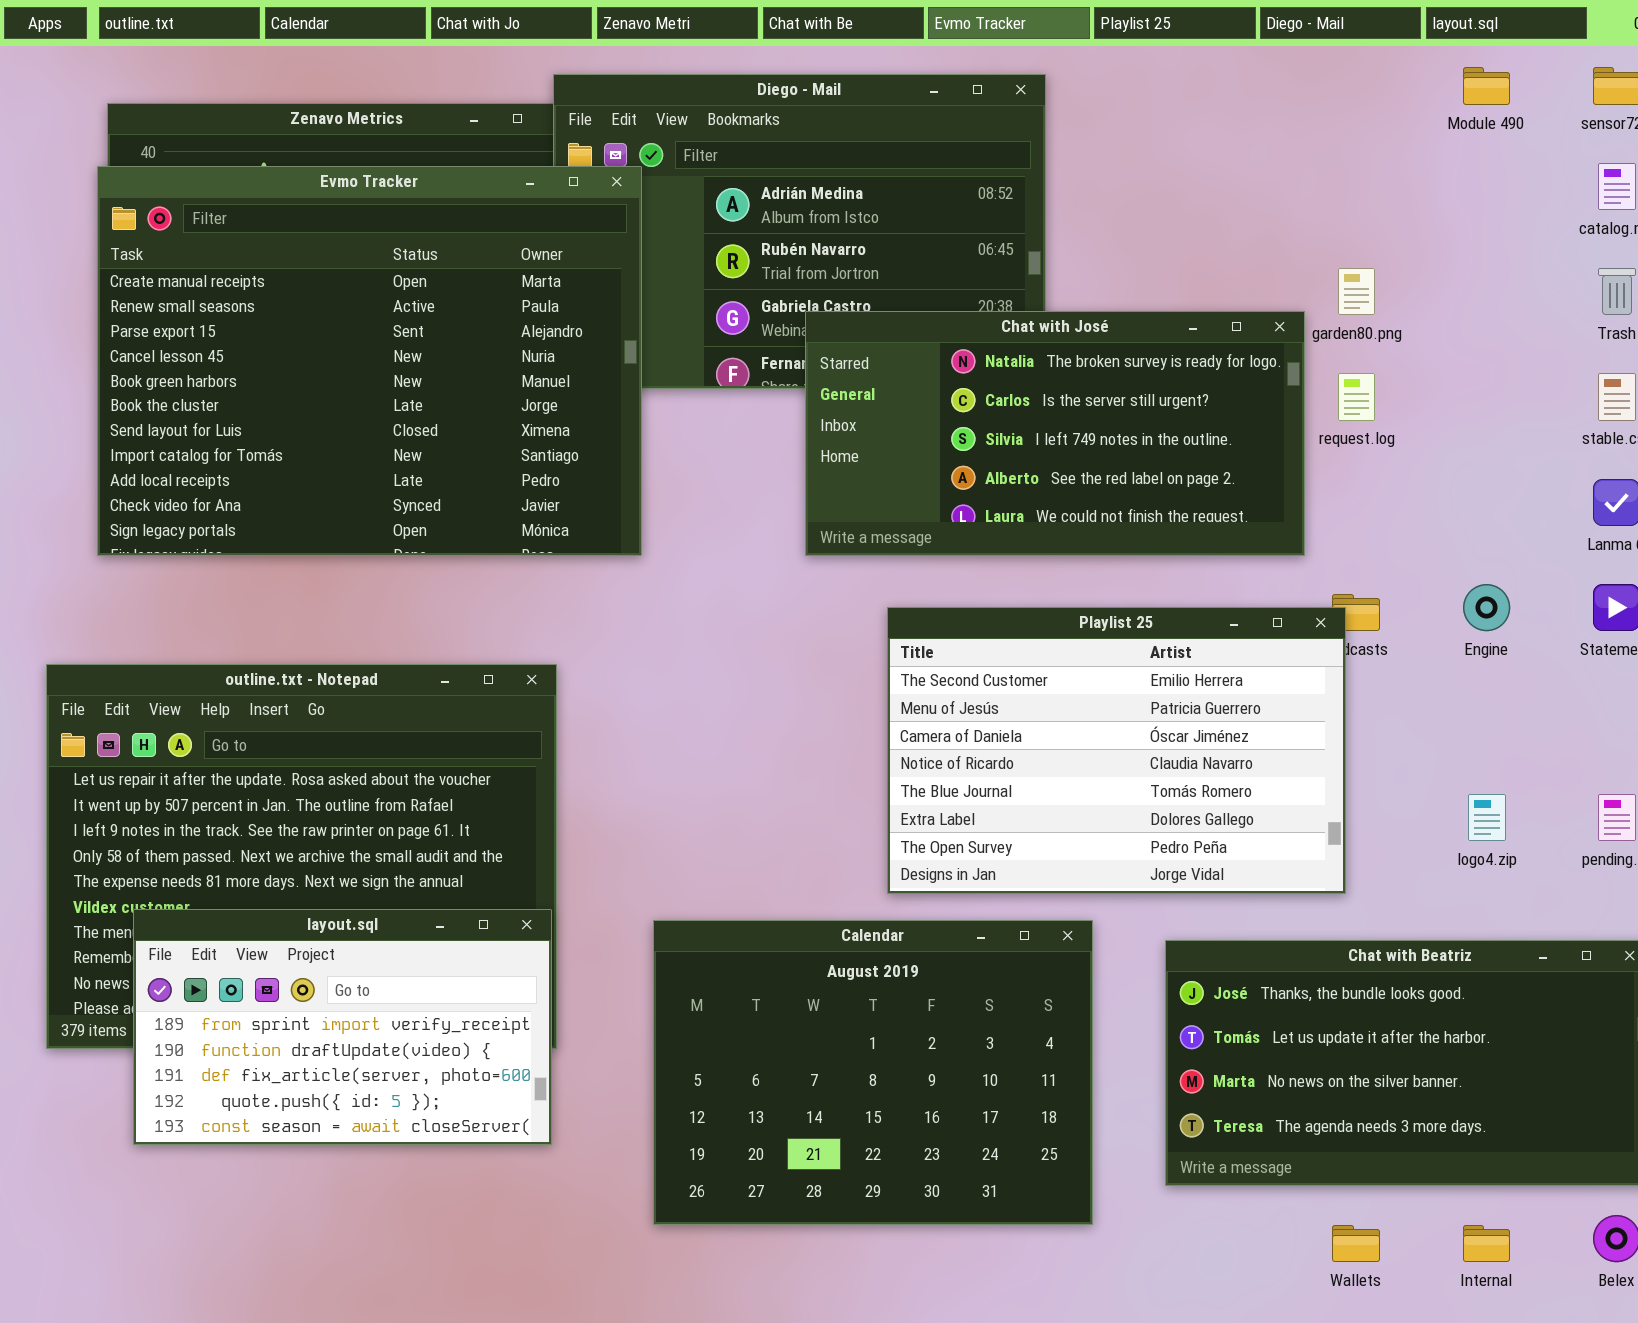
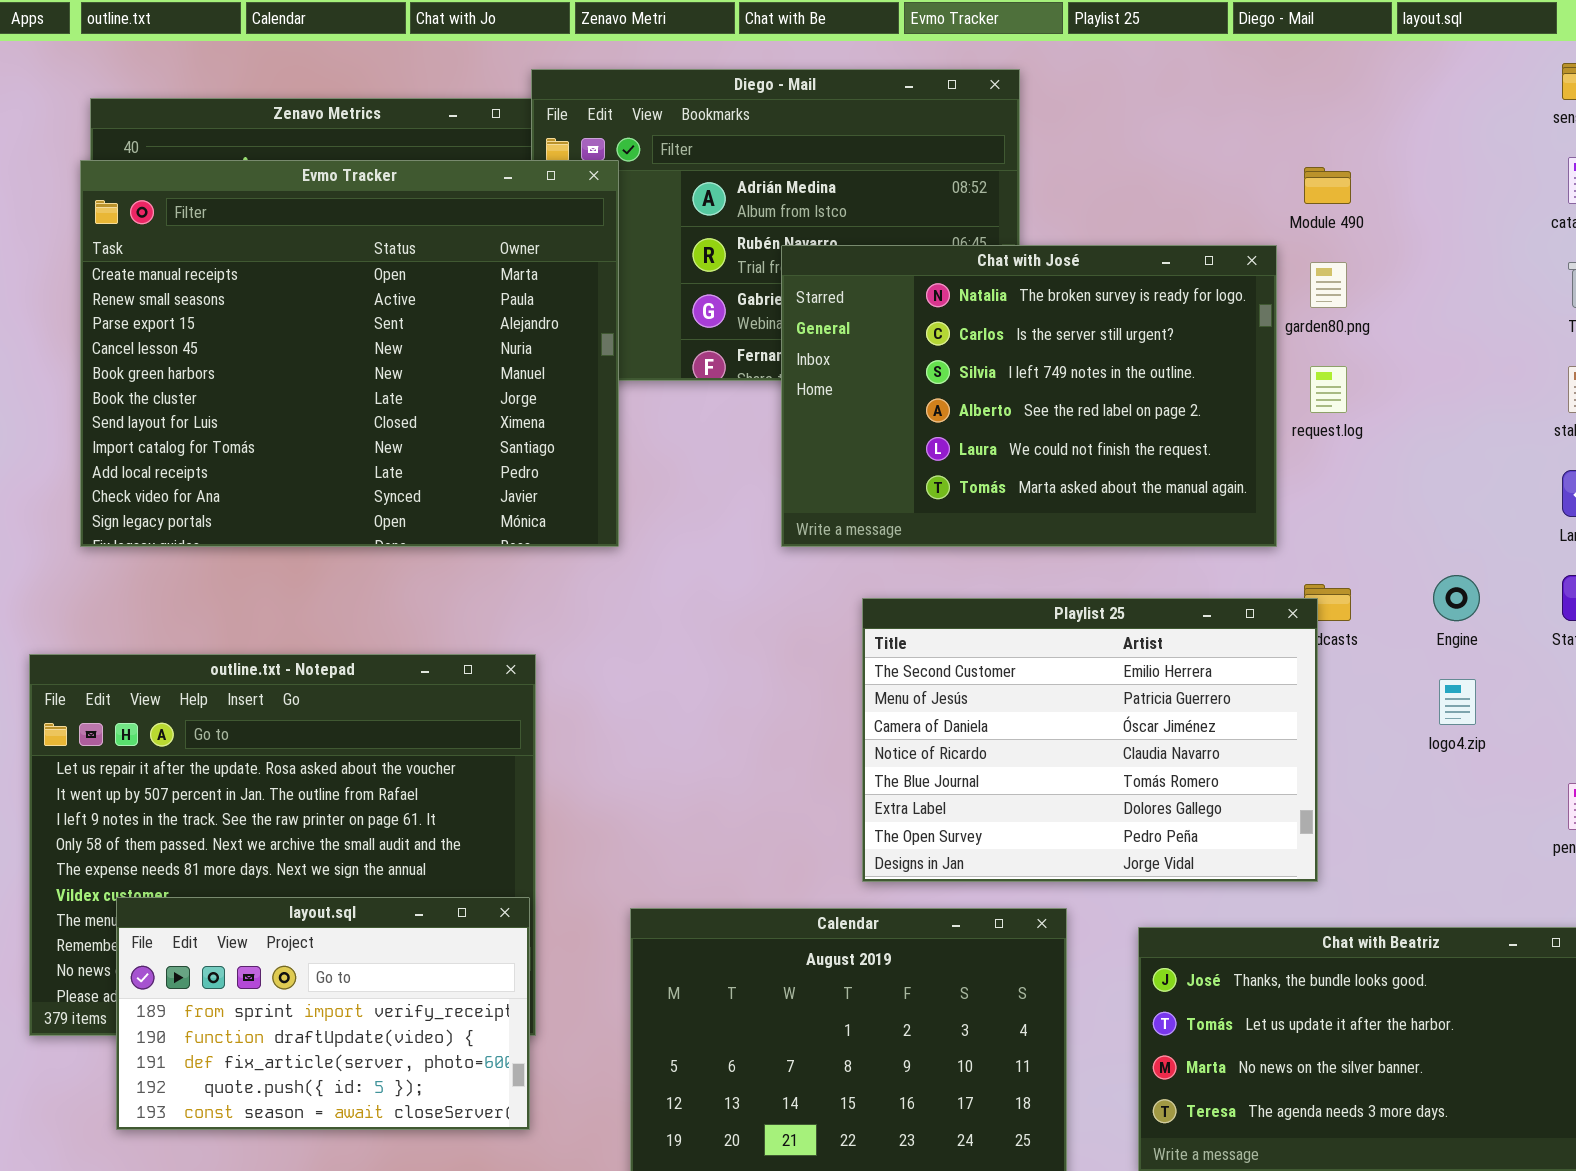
Module 490: [1463,67,1510,105] -> [1304,167,1351,204], moved
Chat with José: [805,311,1305,556] -> [781,245,1277,547], resized
logo4.zip: [1468,794,1506,841] -> [1439,679,1476,725], moved

